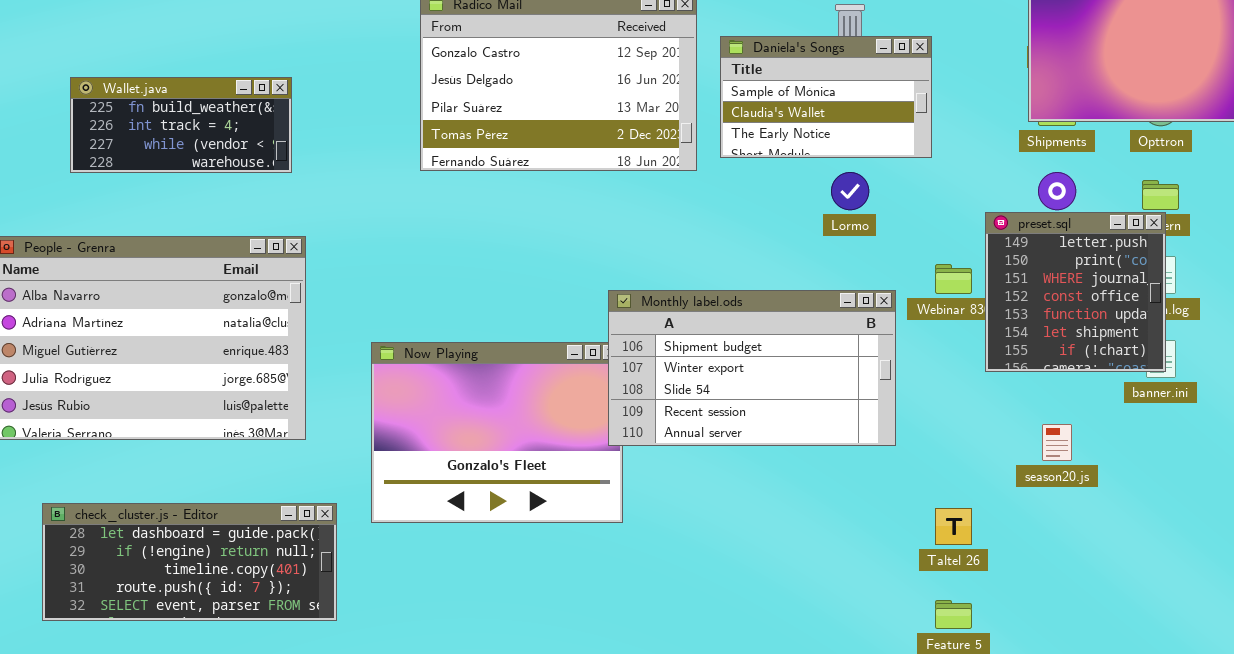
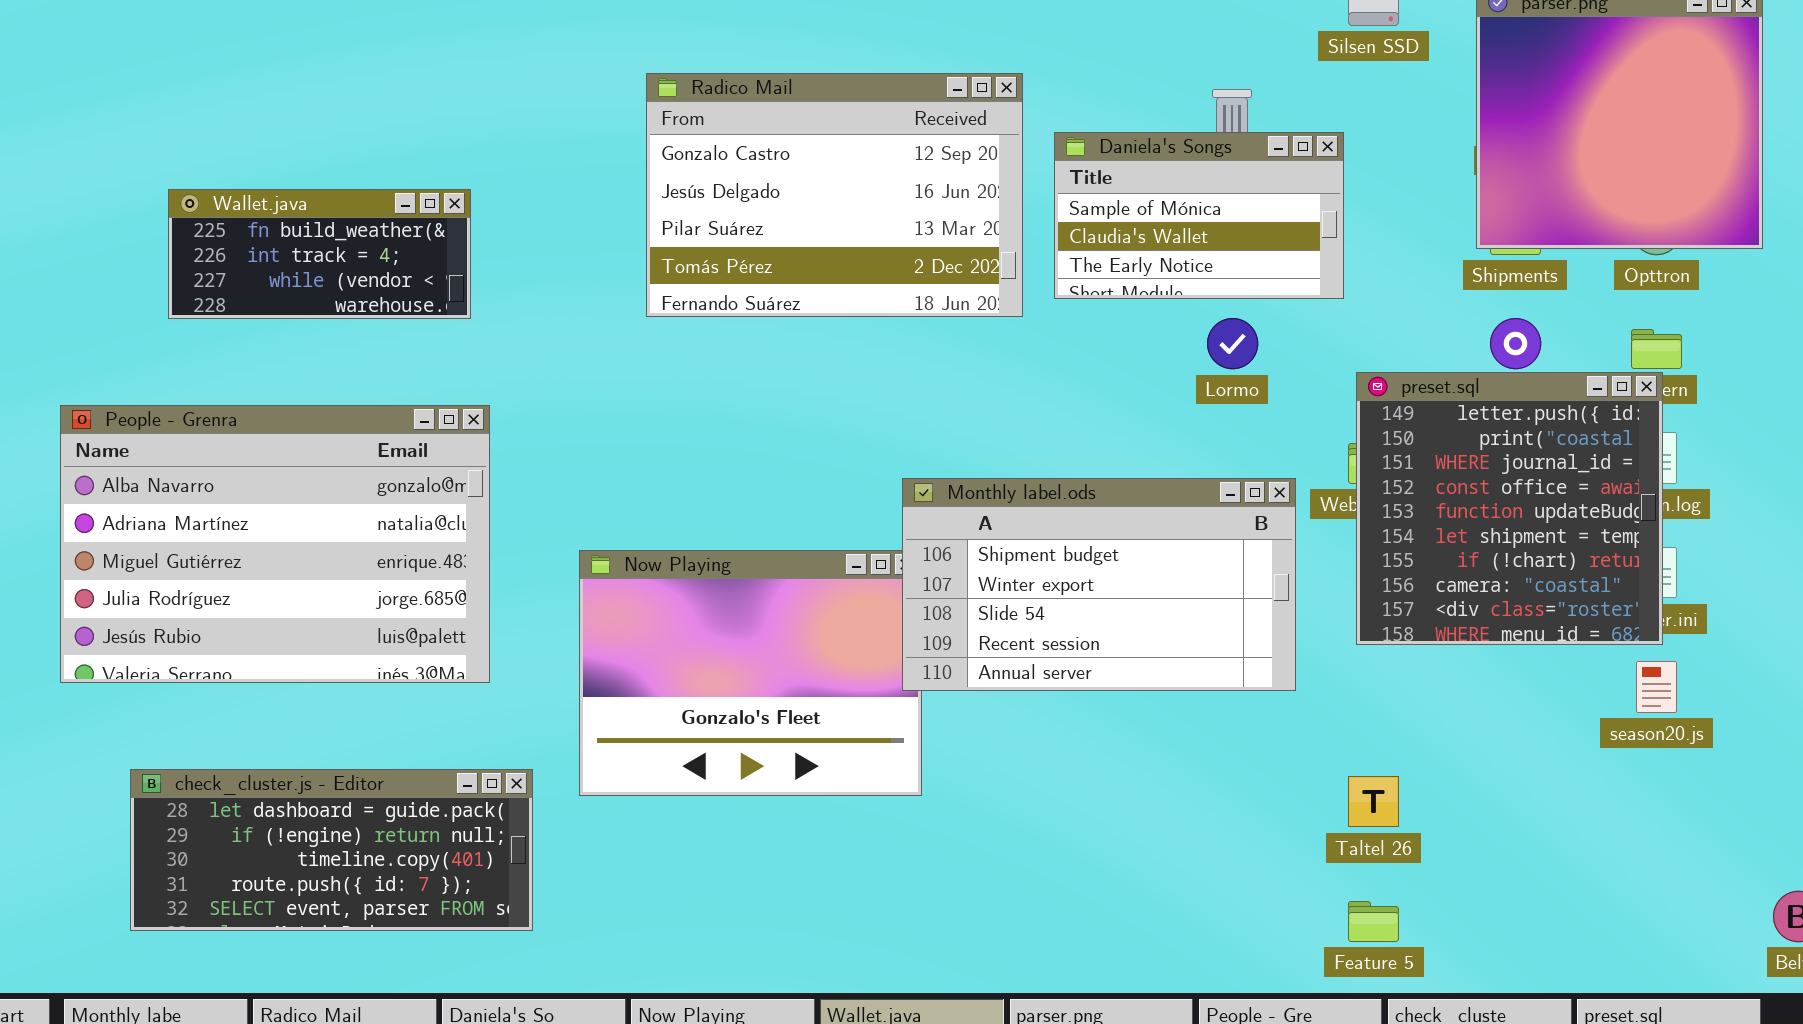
preset.sql: [985,212,1166,372] -> [1356,372,1663,645], resized
season20.js: [1042,424,1072,461] -> [1636,661,1677,713], moved

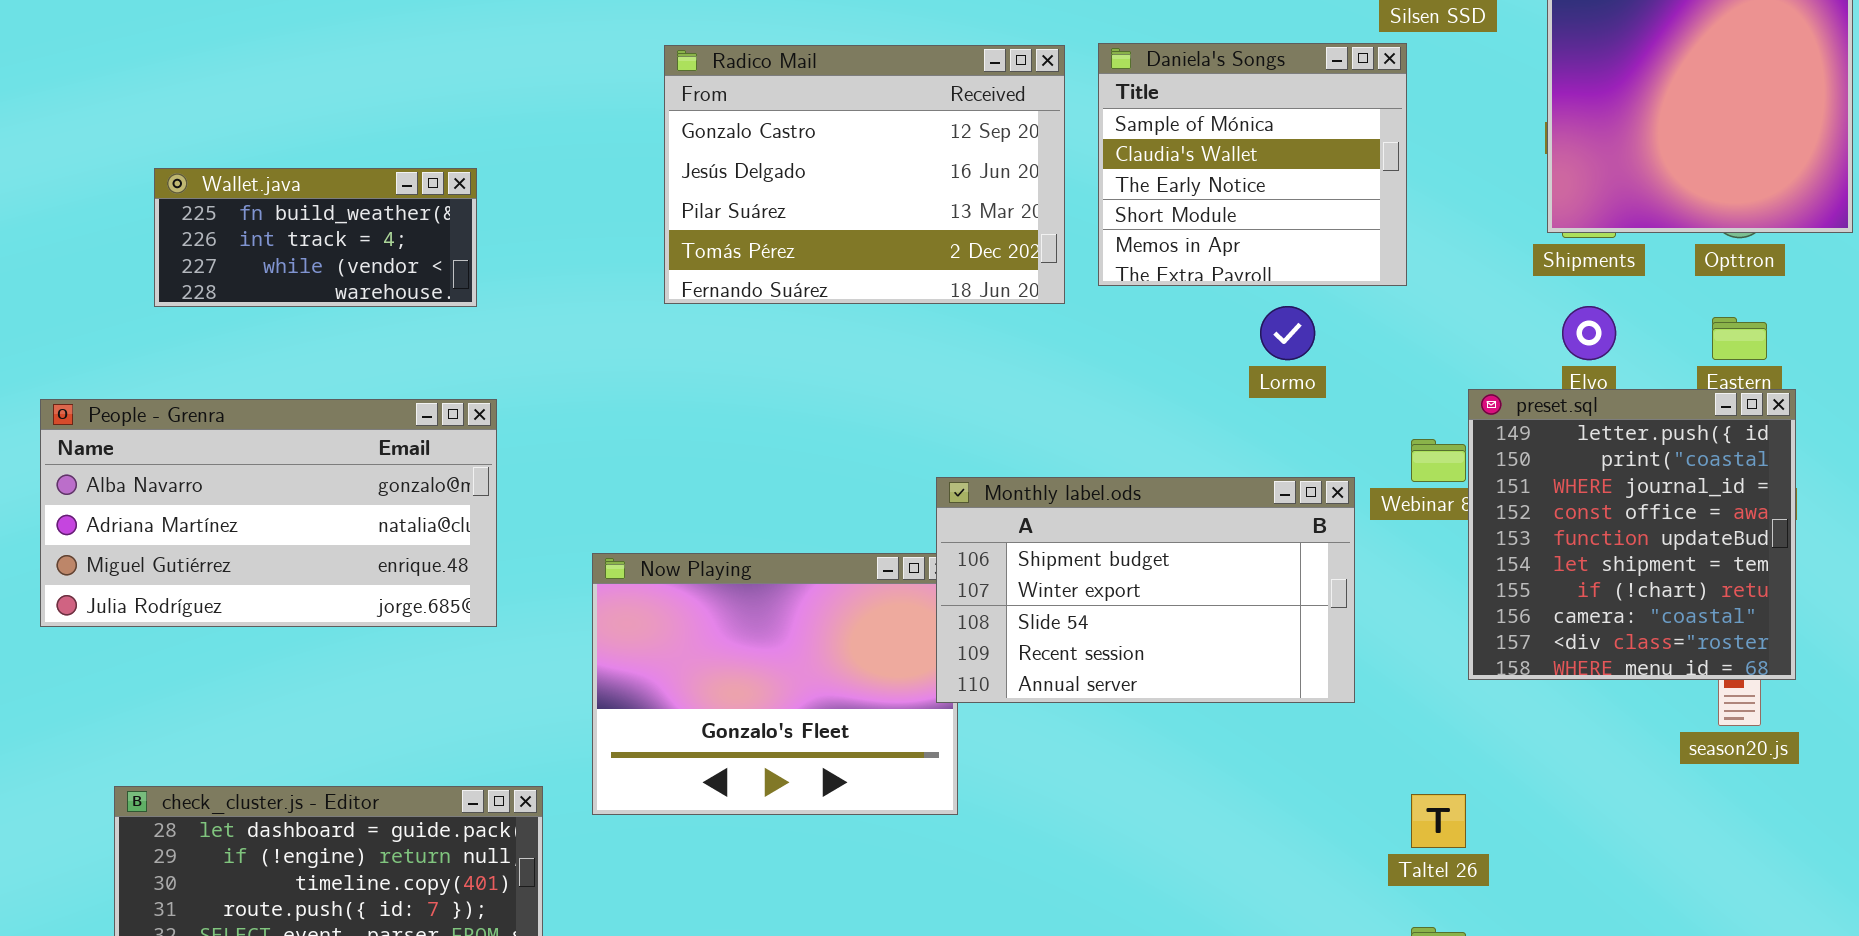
Daniela's Songs: [1054,132,1344,299] -> [1098,43,1407,286], resized
preset.sql: [1356,372,1663,645] -> [1468,389,1796,680], moved
People - Grenra: [60,405,490,683] -> [40,399,497,627], resized

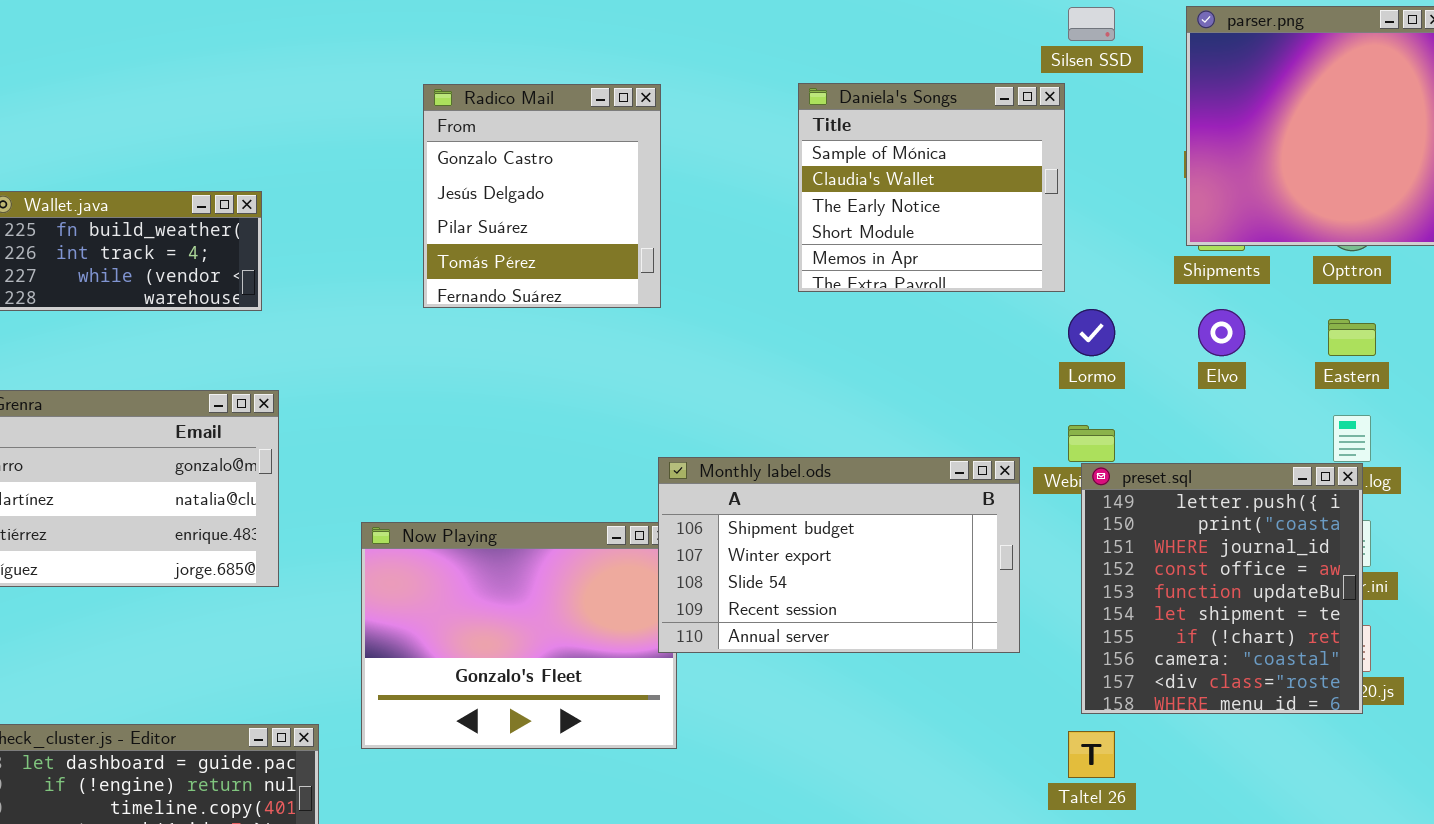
Radico Mail: [664,45,1065,304] -> [423,84,661,308], resized
Lormo: [1260,306,1315,360] -> [1068,309,1115,356], moved
preset.sql: [1468,389,1796,680] -> [1081,463,1363,714], moved

